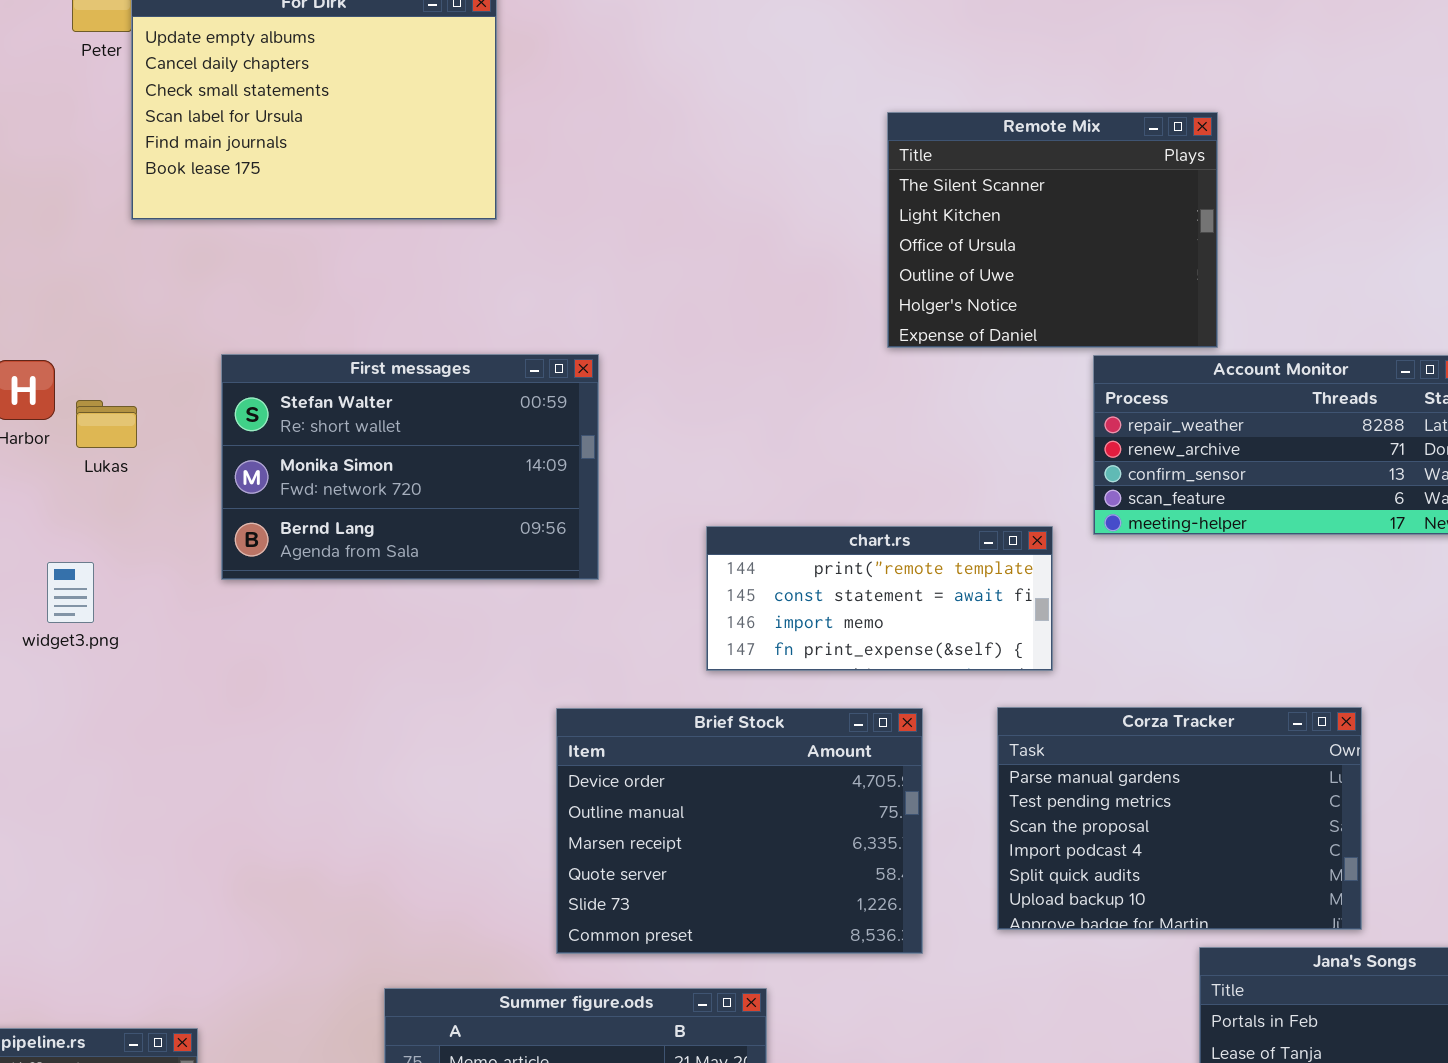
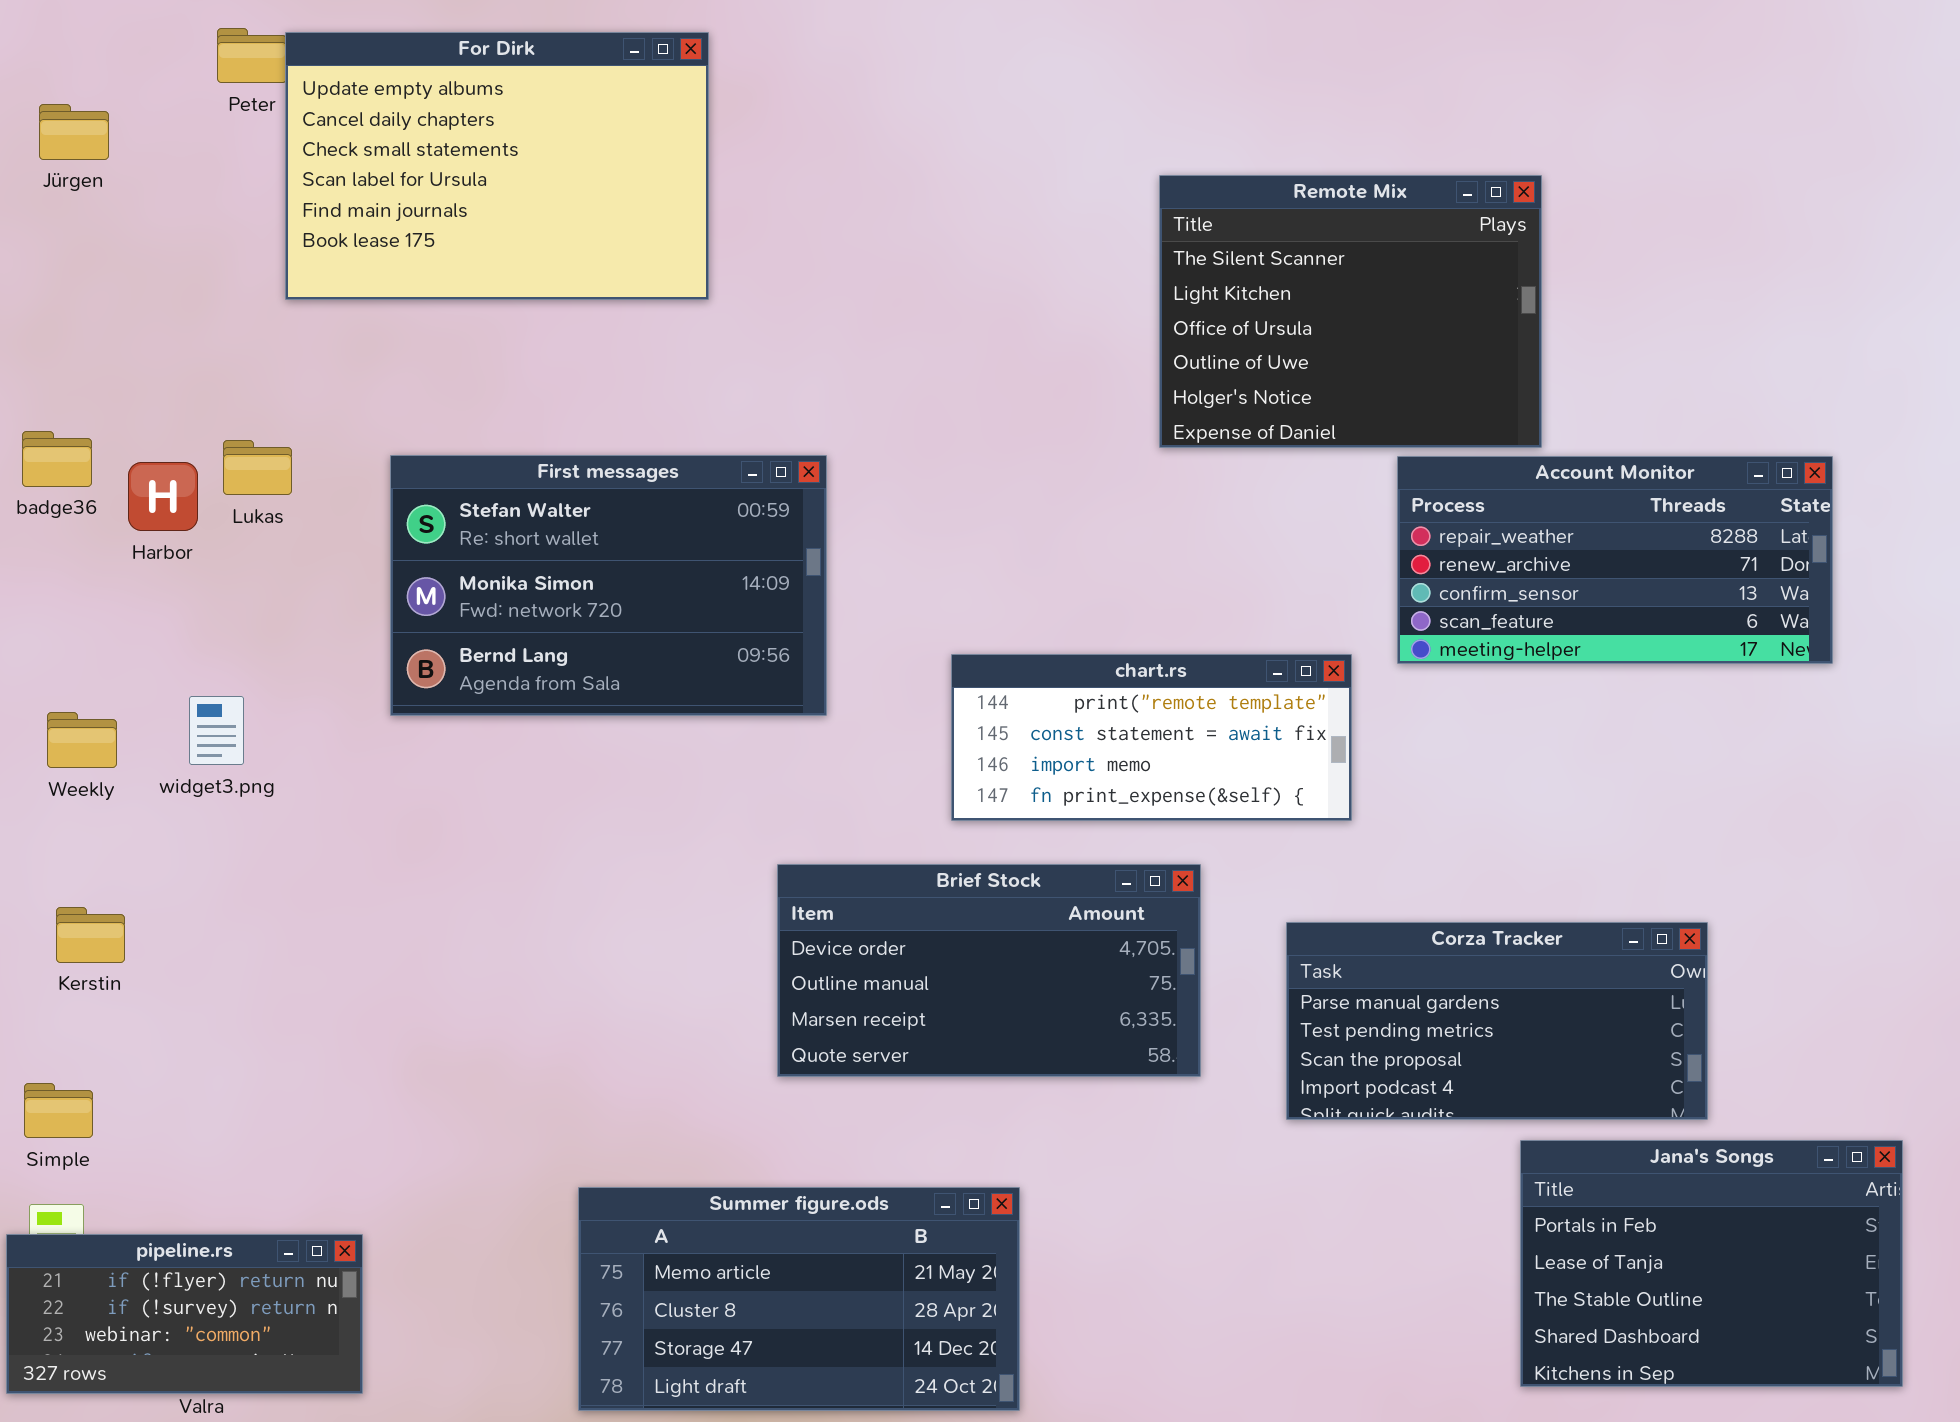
Lukas: [76,400,137,448] -> [223,440,292,495], moved
Corza Tracker: [997,707,1362,930] -> [1286,922,1708,1120], resized
Brief Stock: [556,708,923,954] -> [777,864,1201,1077], resized

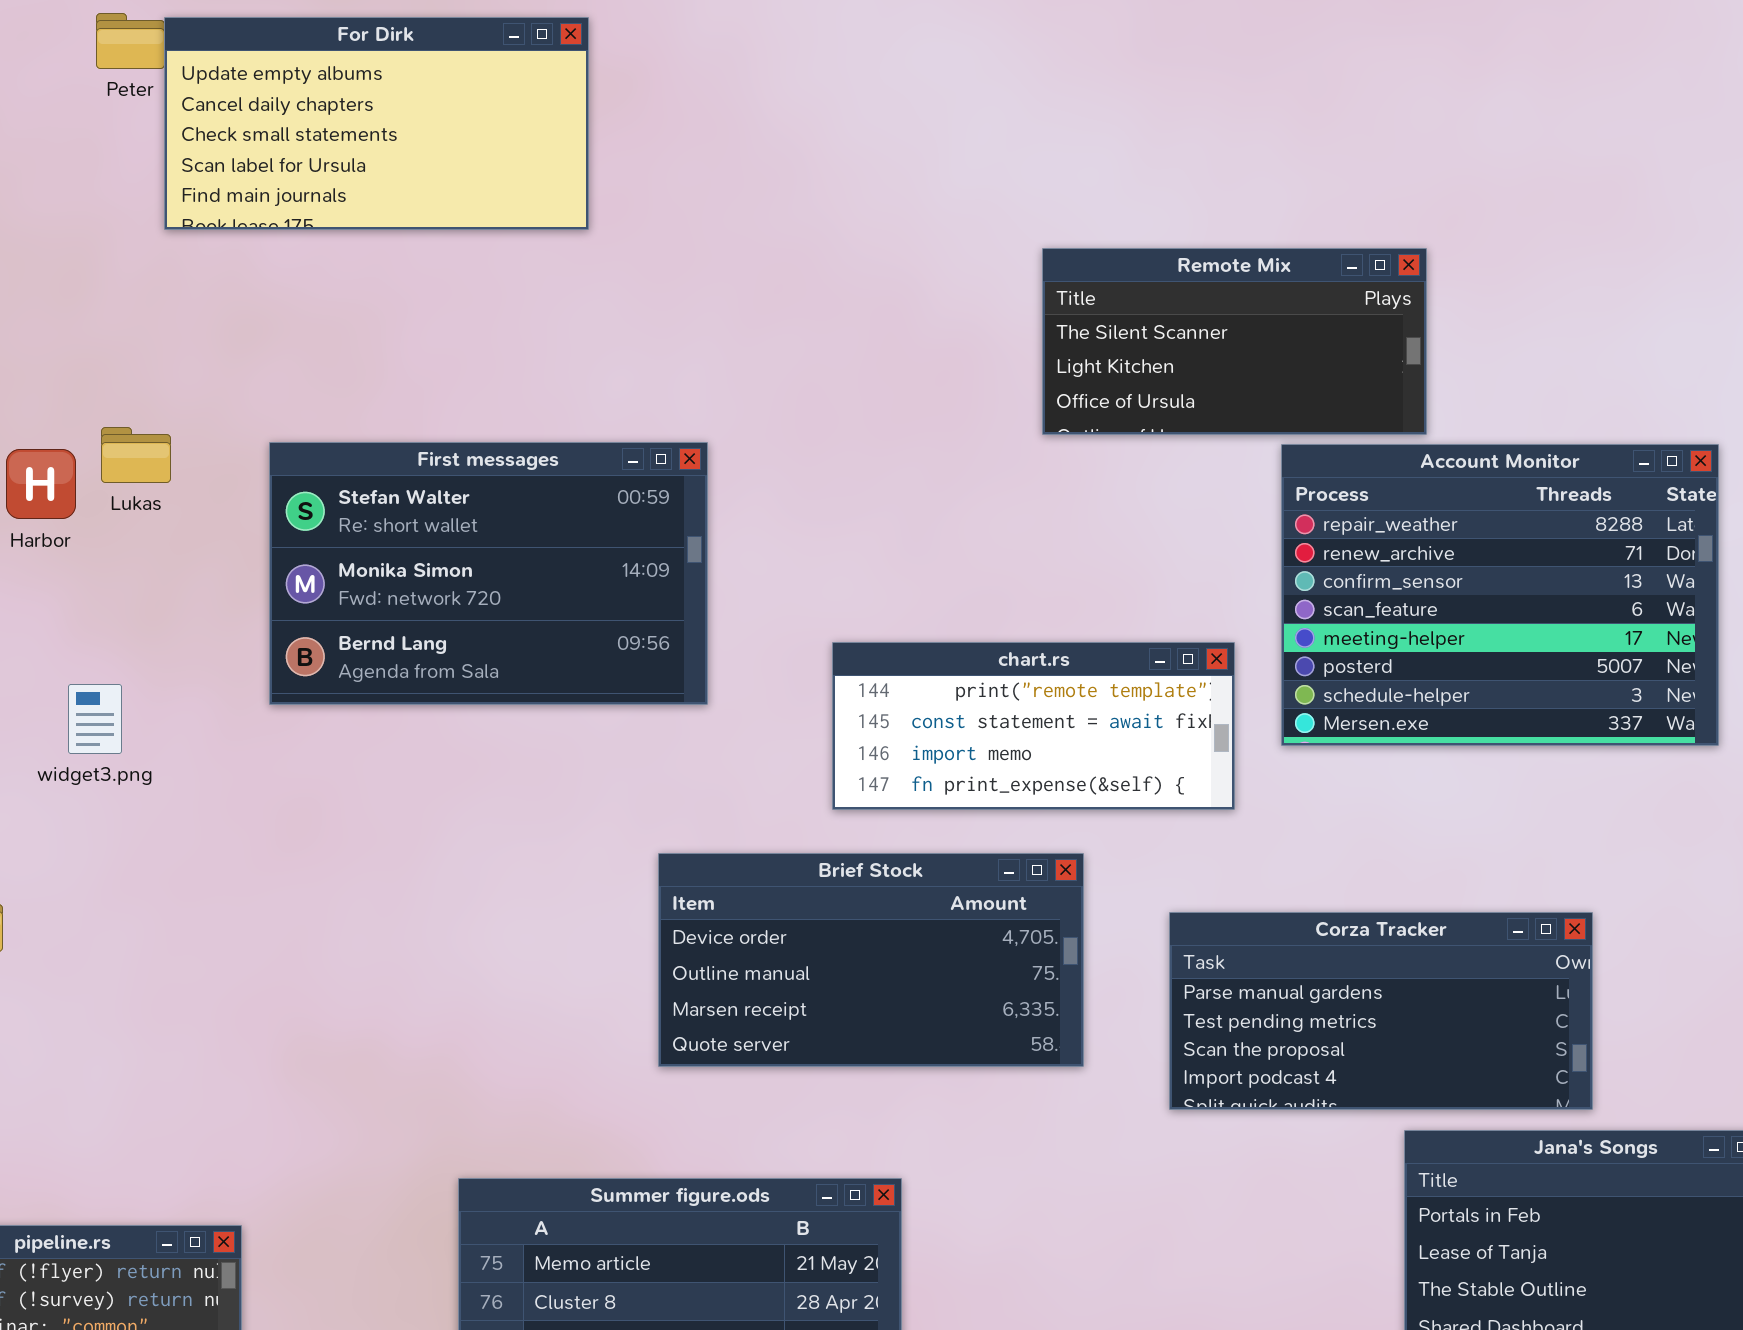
For Dirk: [285,32,709,300] -> [164,17,589,230], resized
Remote Mix: [1159,175,1542,448] -> [1042,248,1427,435], resized
Account Monitor: [1397,456,1833,664] -> [1281,444,1719,746], resized

